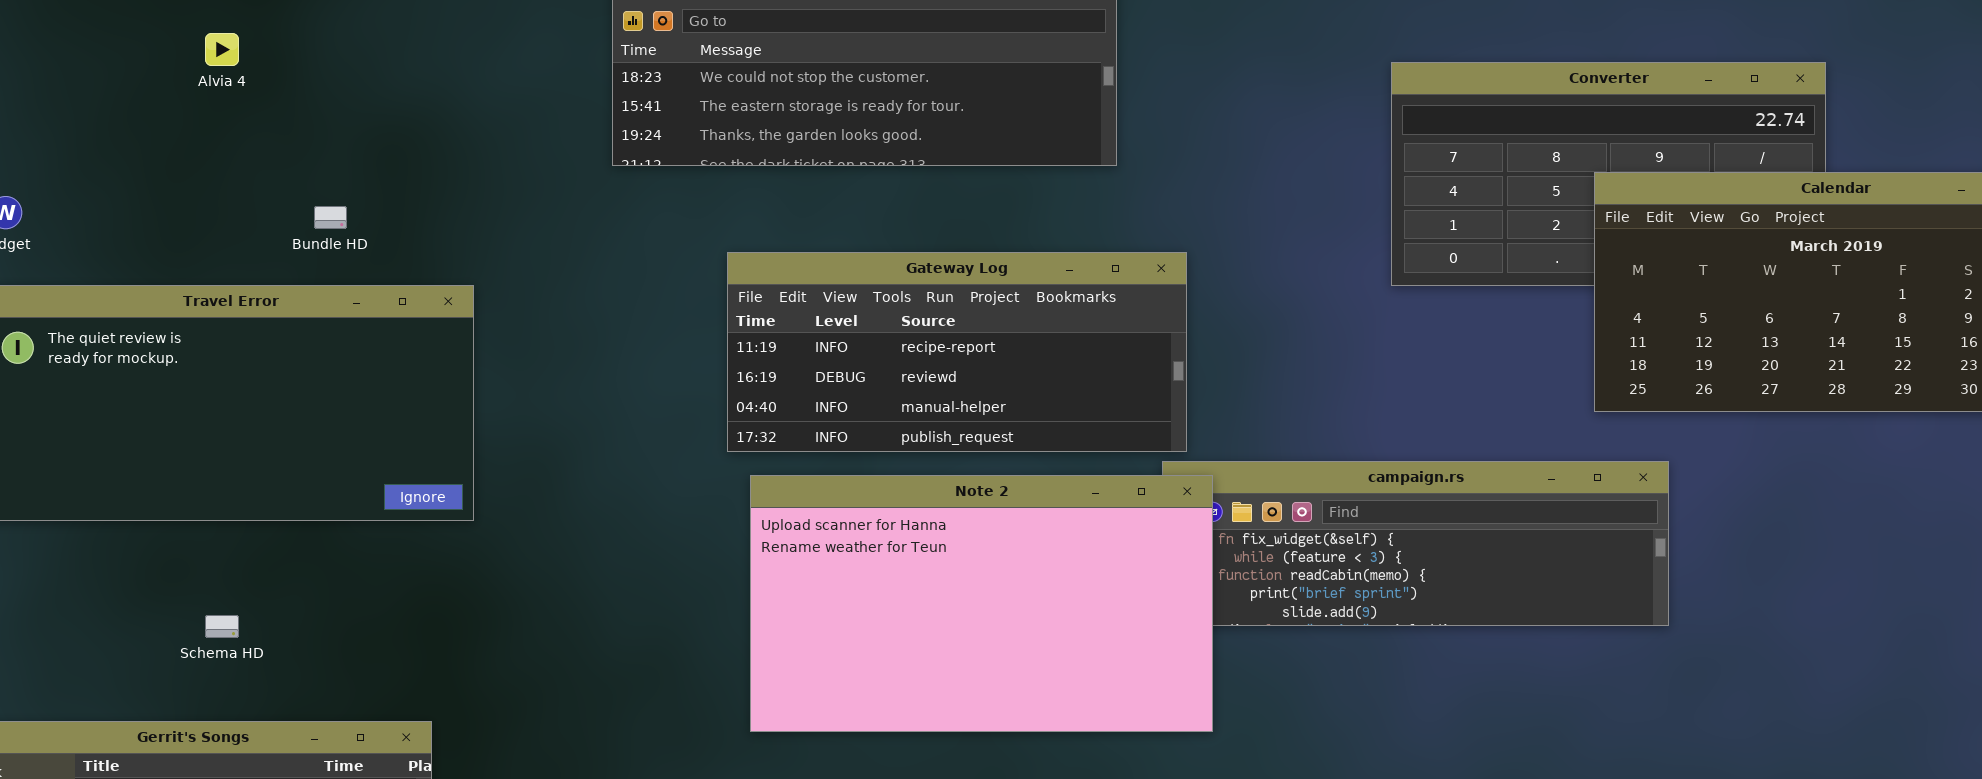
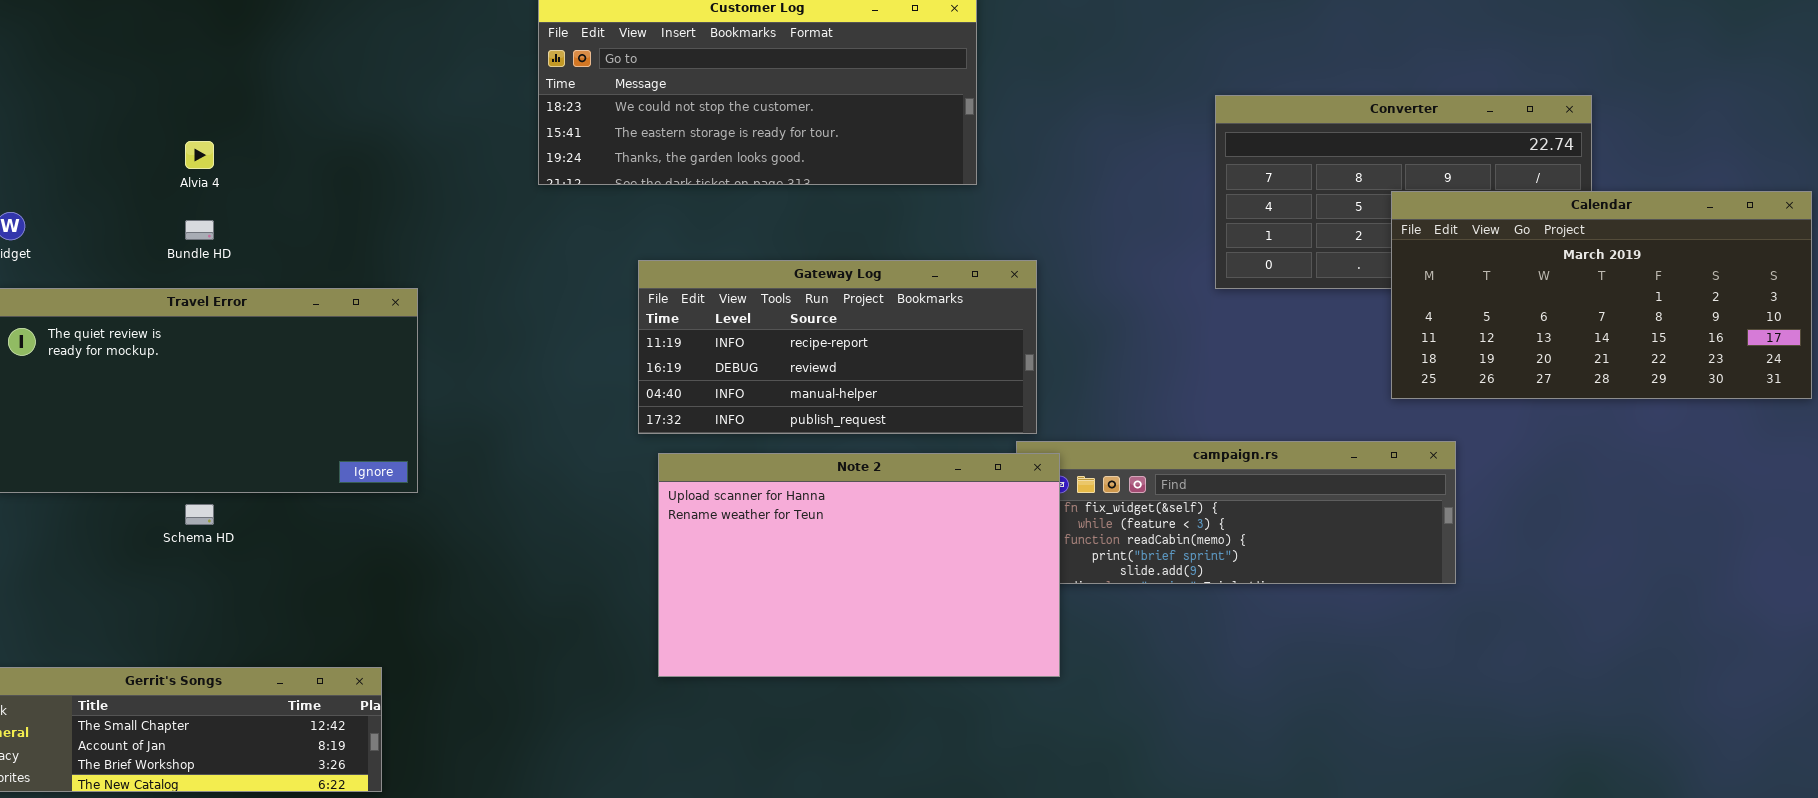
Alvia 4: [205,33,239,66] -> [185,141,214,169], moved
Bundle HD: [314,206,347,229] -> [185,220,214,240], moved
Schema HD: [205,615,239,638] -> [185,504,214,525], moved

